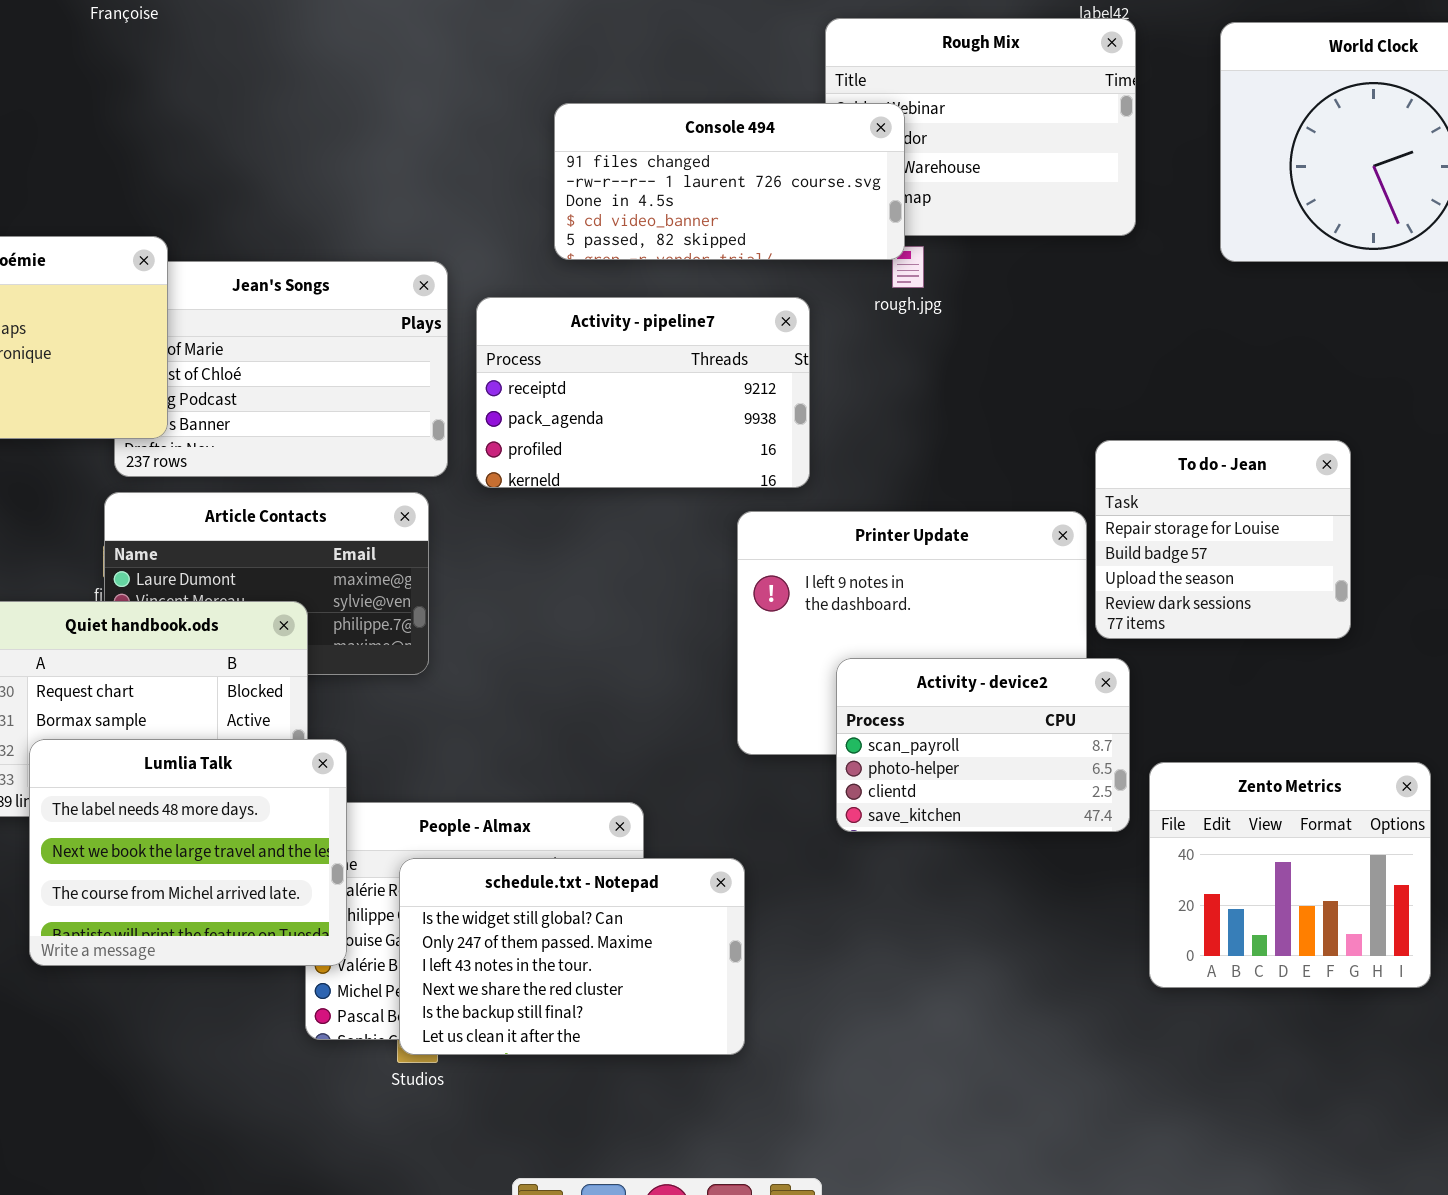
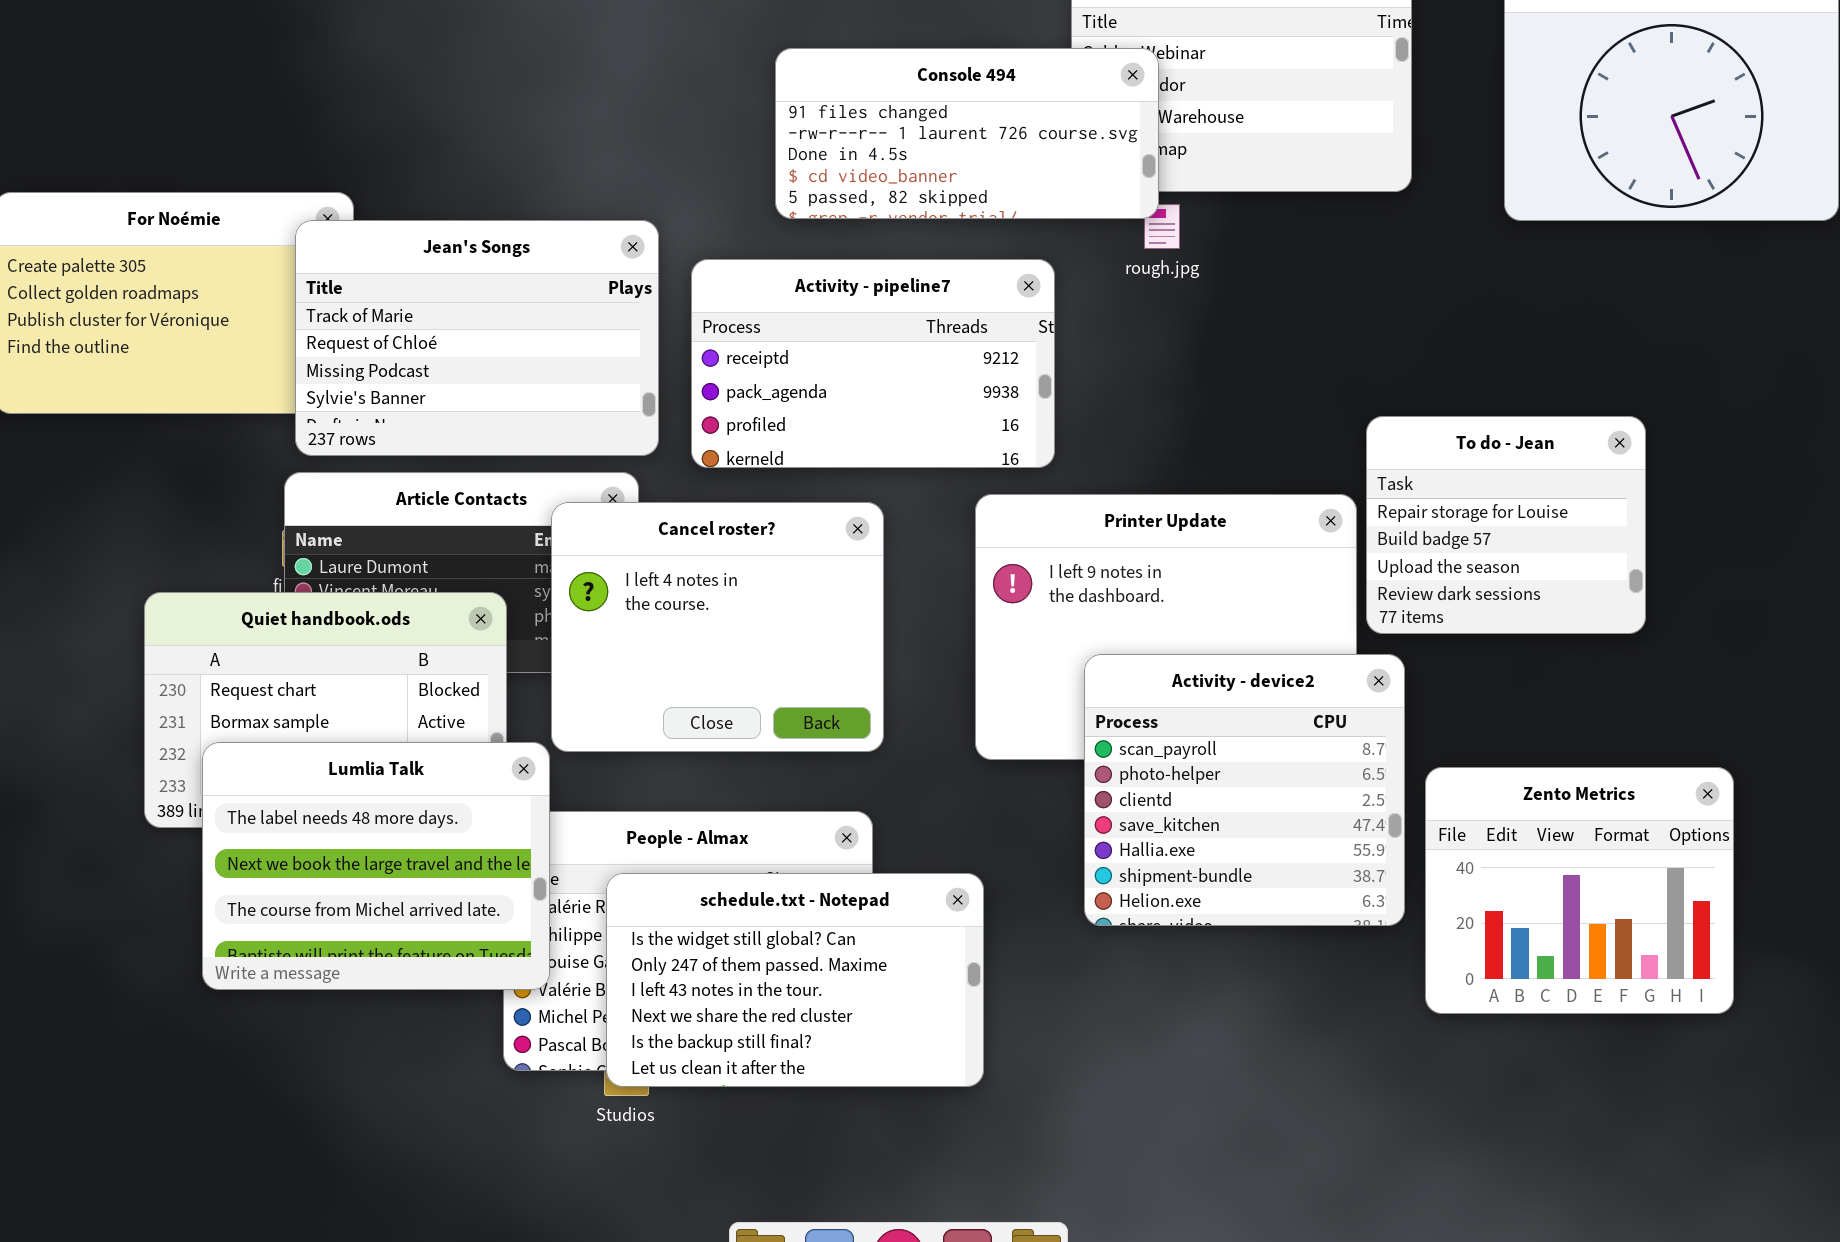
Jean's Songs: [114,261,448,477] -> [295,220,659,456], raised
Cancel roster?: none -> [551,502,884,752], opened
Activity - device2: [836,658,1130,832] -> [1084,654,1405,926], resized

